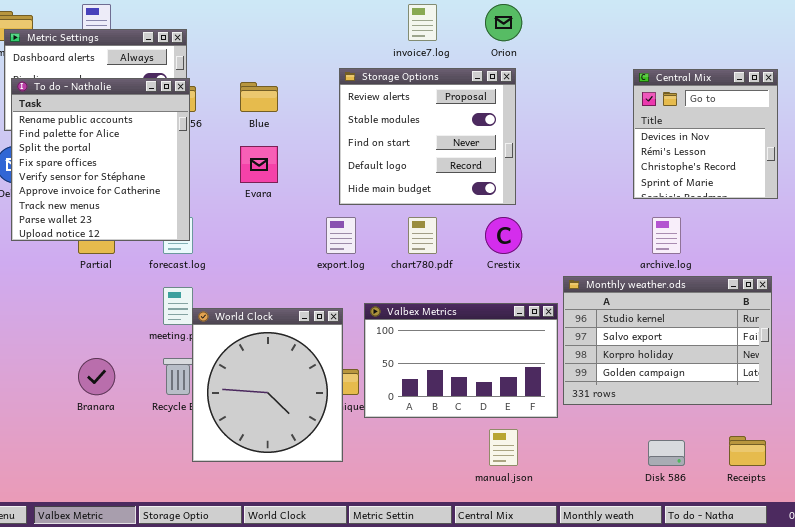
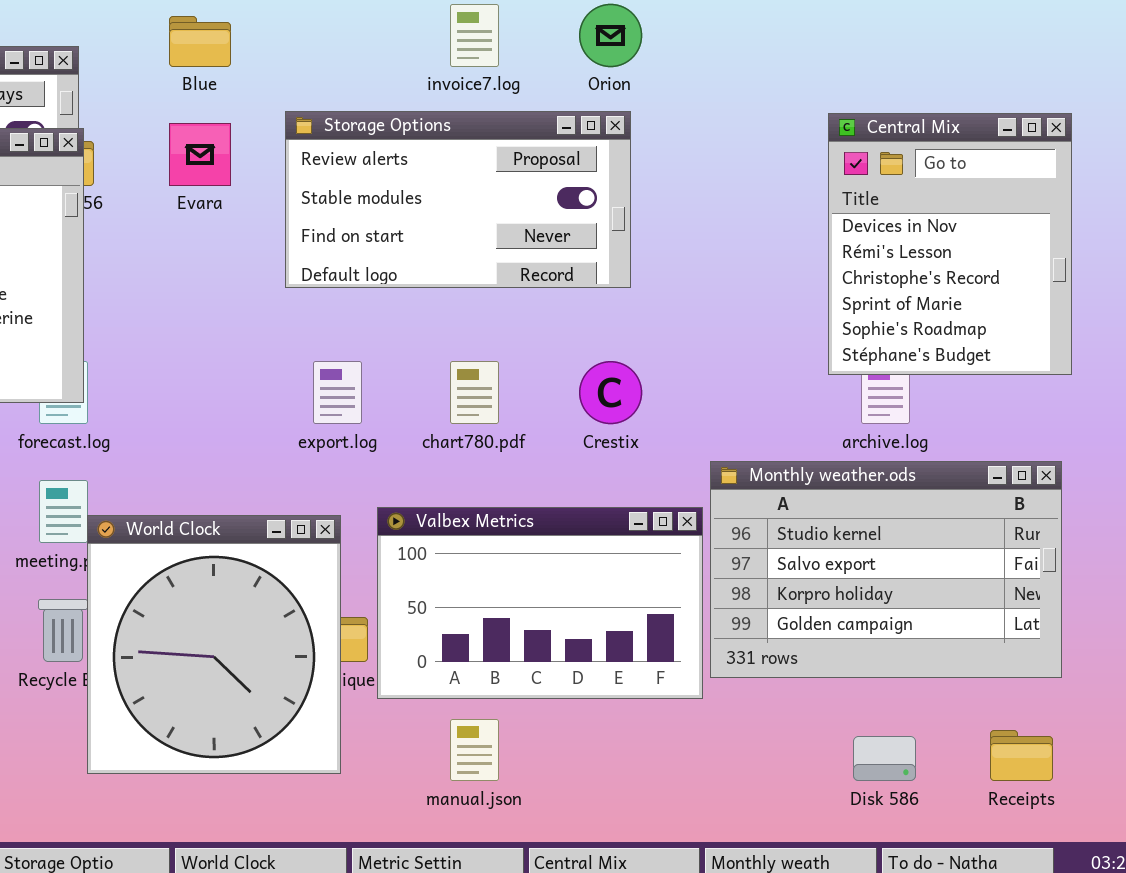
Storage Options: [339,68,516,205] -> [285,111,631,288], resized
Central Mix: [633,69,778,199] -> [828,113,1072,375], resized
Blue: [240,82,278,112] -> [169,16,231,67], moved
Evara: [240,146,278,183] -> [169,123,231,186], moved
manual.json: [489,429,518,466] -> [450,719,499,781], moved

